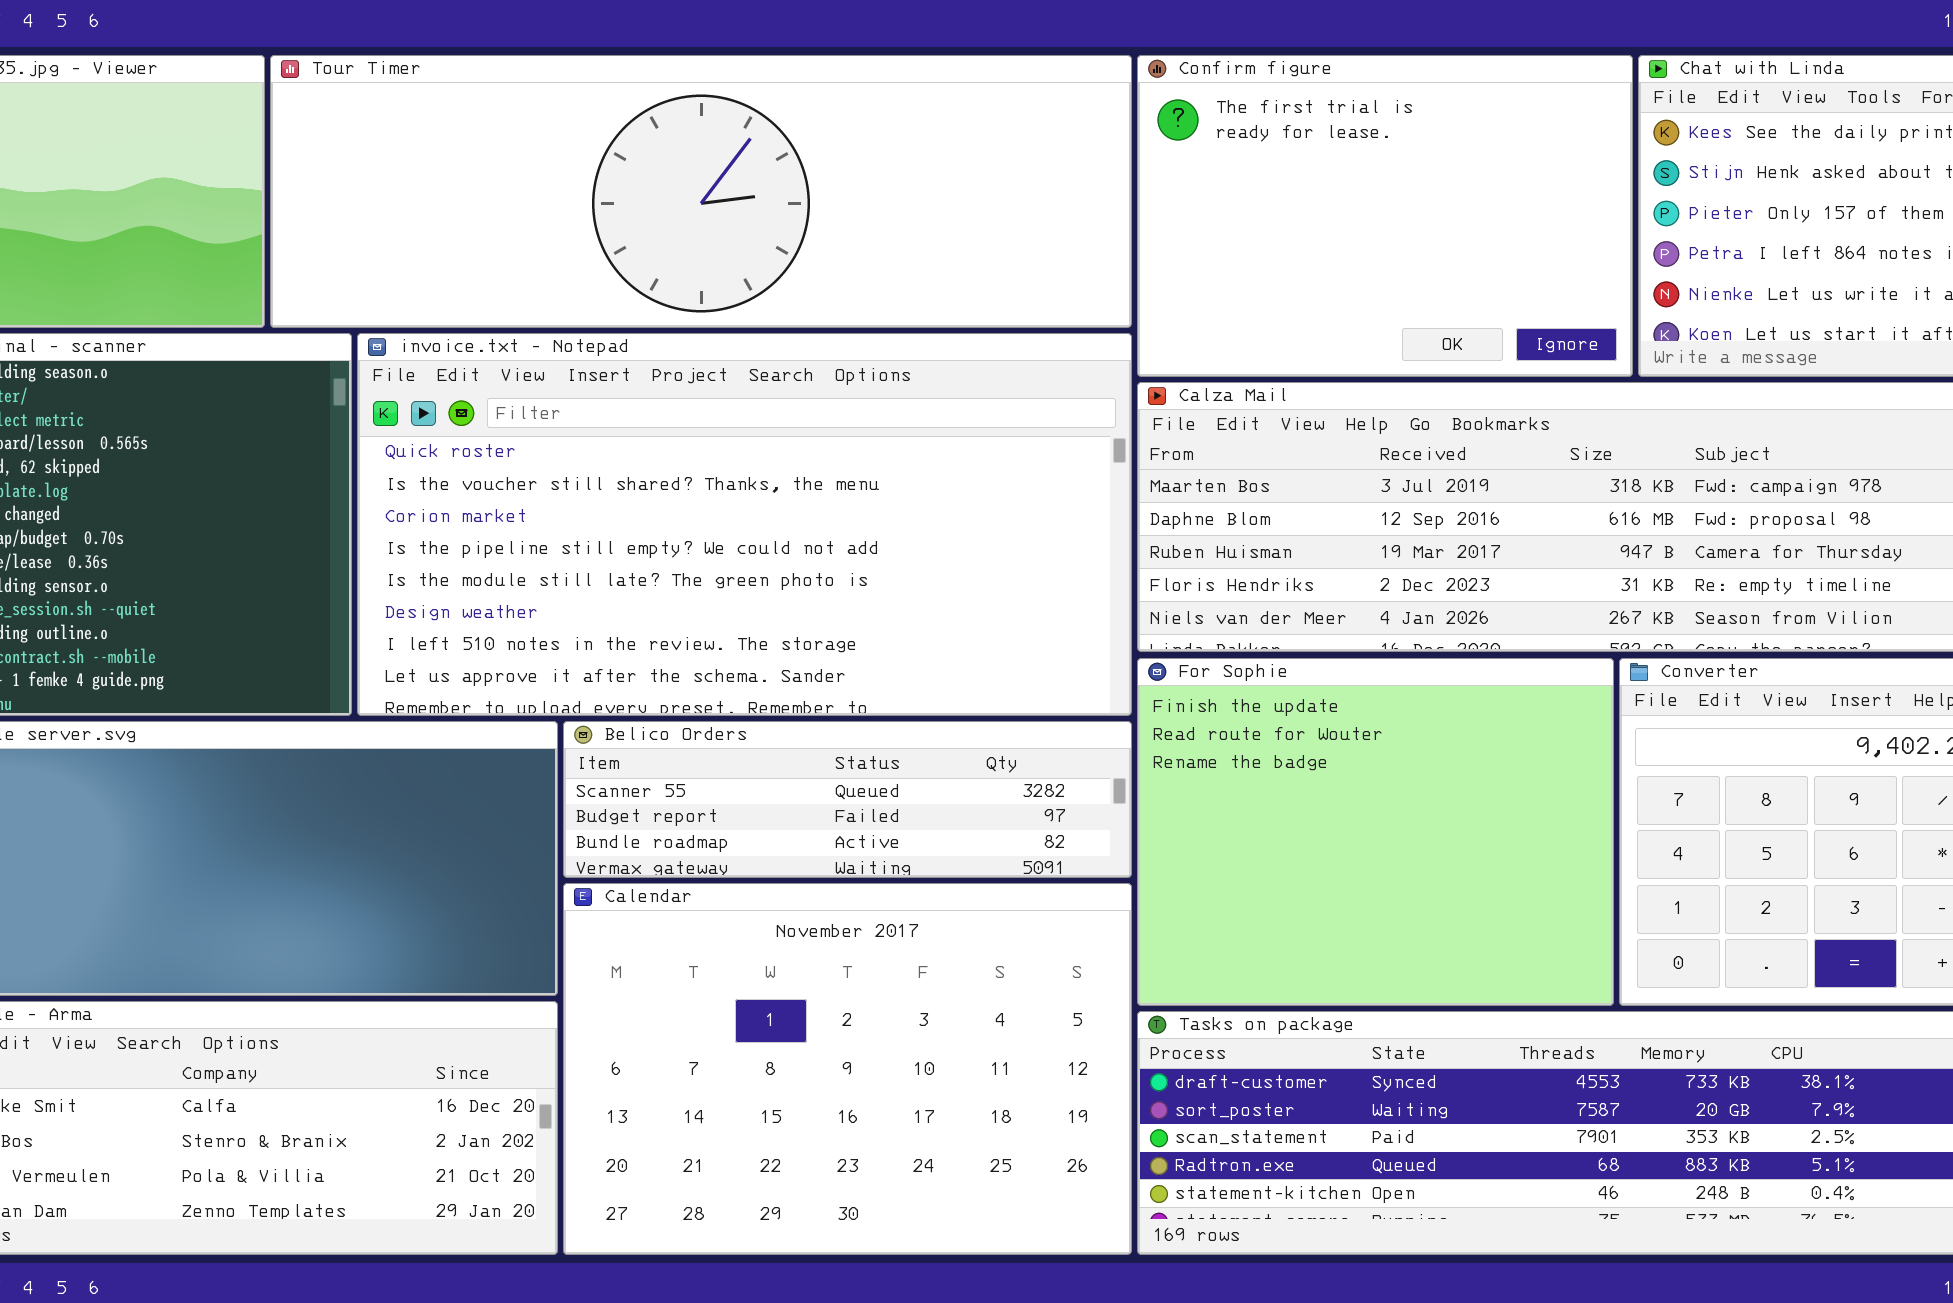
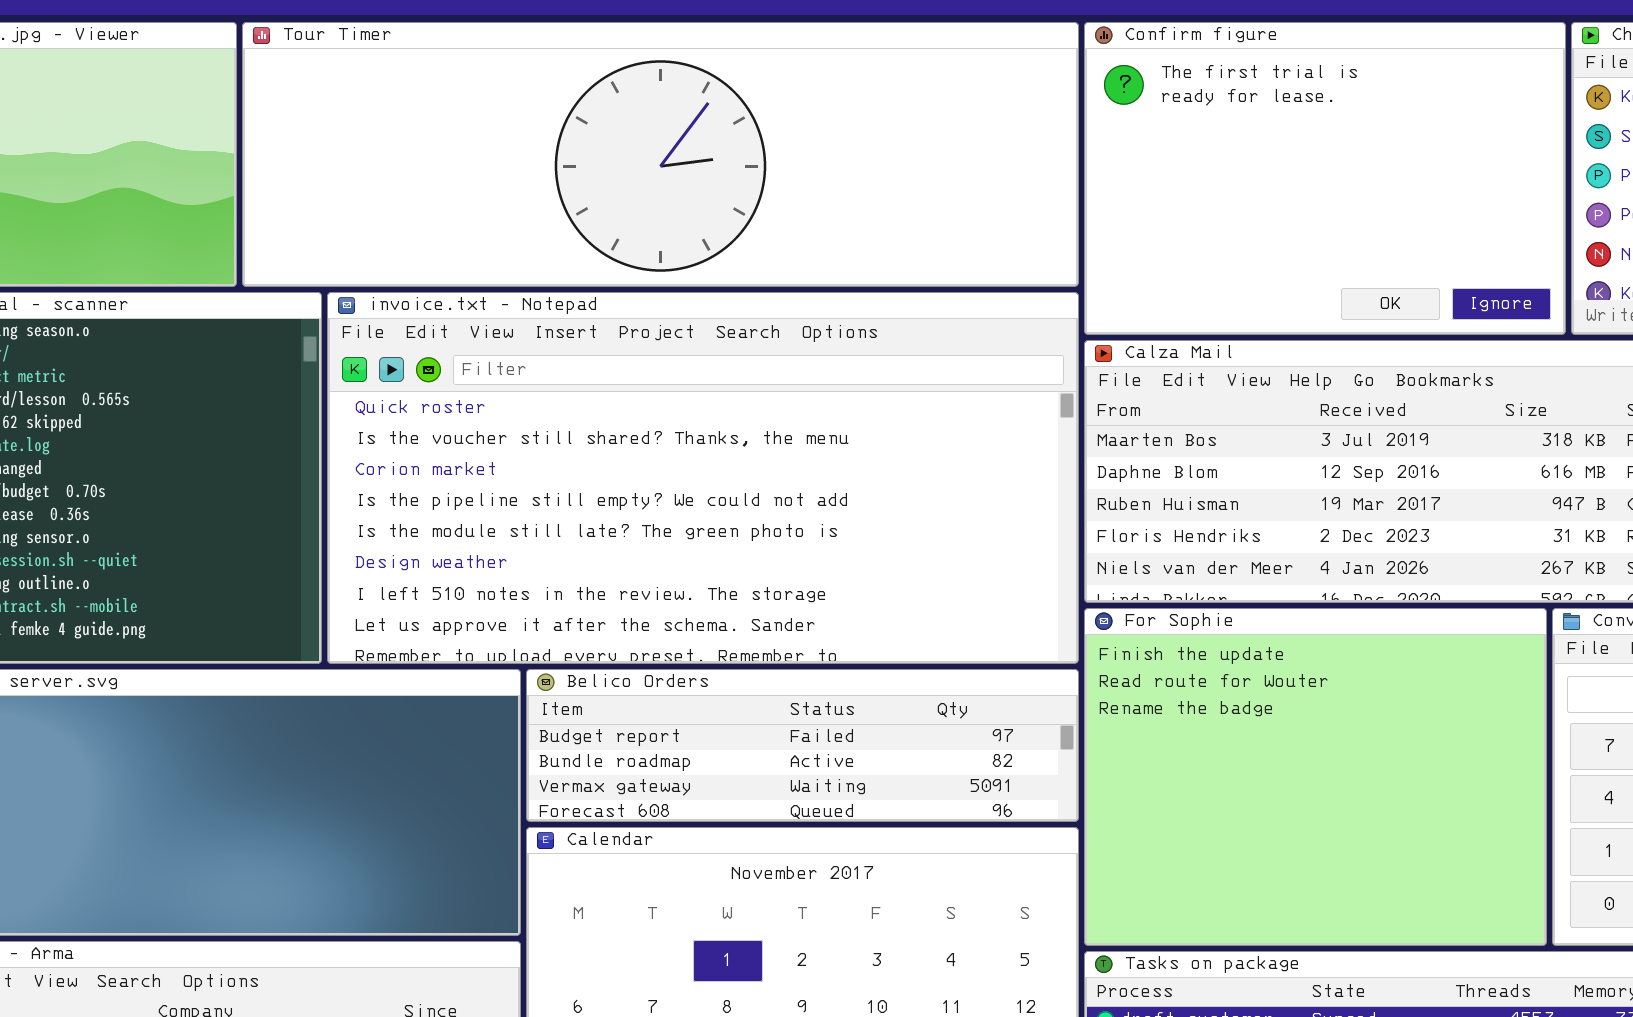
Belico Orders: [563,721,1132,878] -> [526,669,1079,822], scrolled down 1 row

